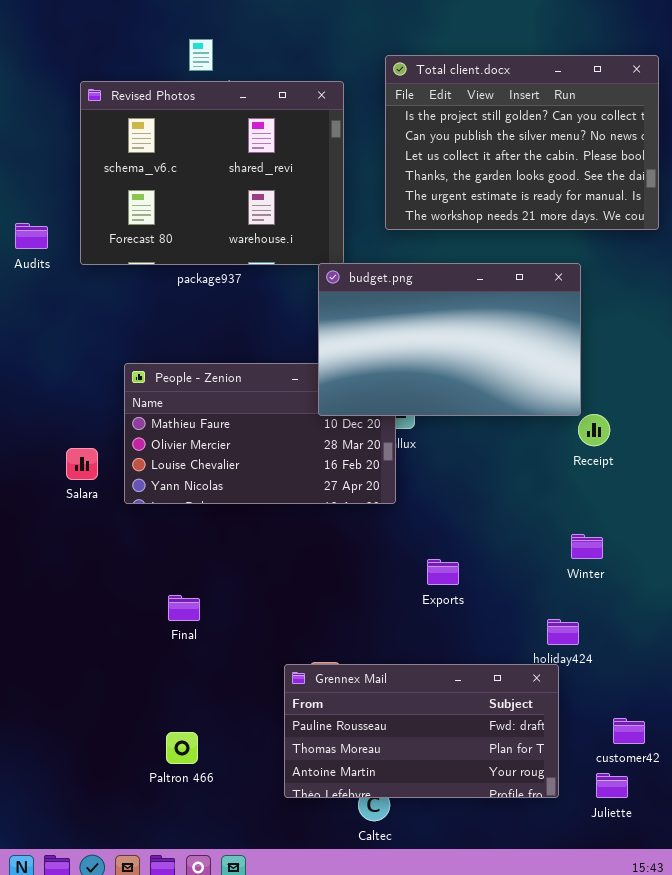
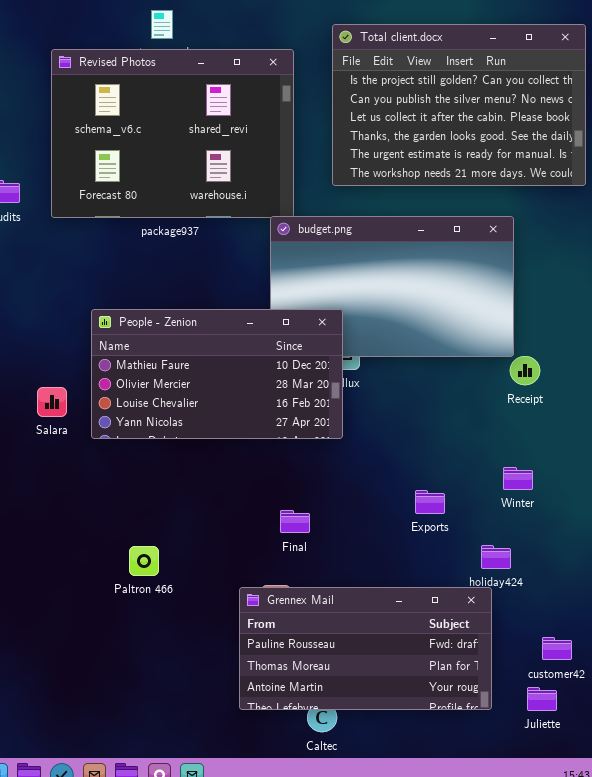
People - Zenion: [124,363,396,504] -> [91,309,343,439], raised
Exports: [427,559,459,585] -> [415,490,445,514], moved
Final: [168,595,200,621] -> [280,510,310,533], moved
Paltron 466: [166,732,198,764] -> [129,546,159,576], moved

